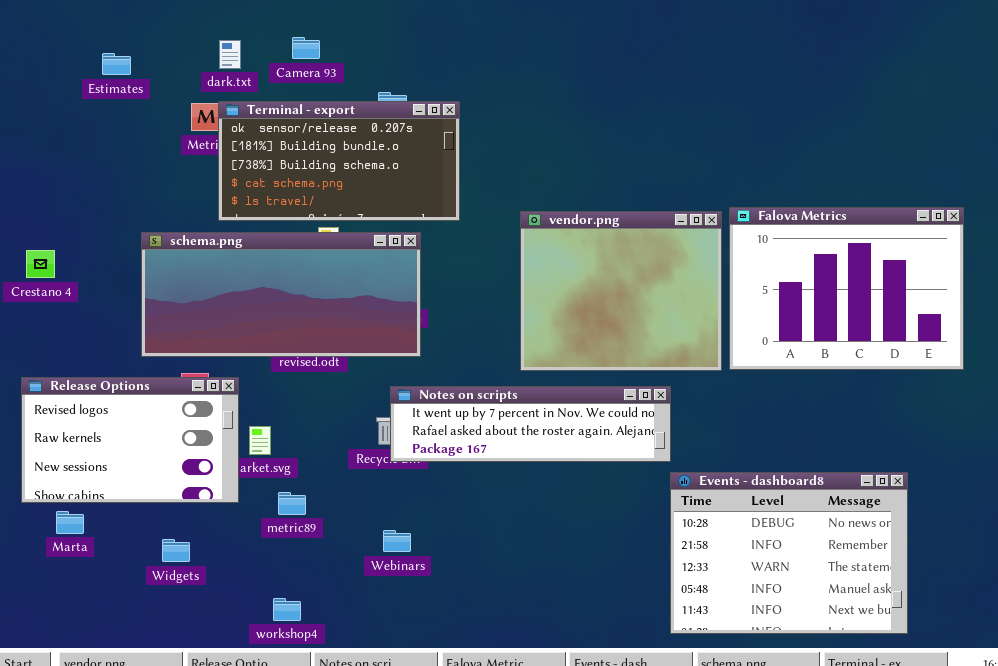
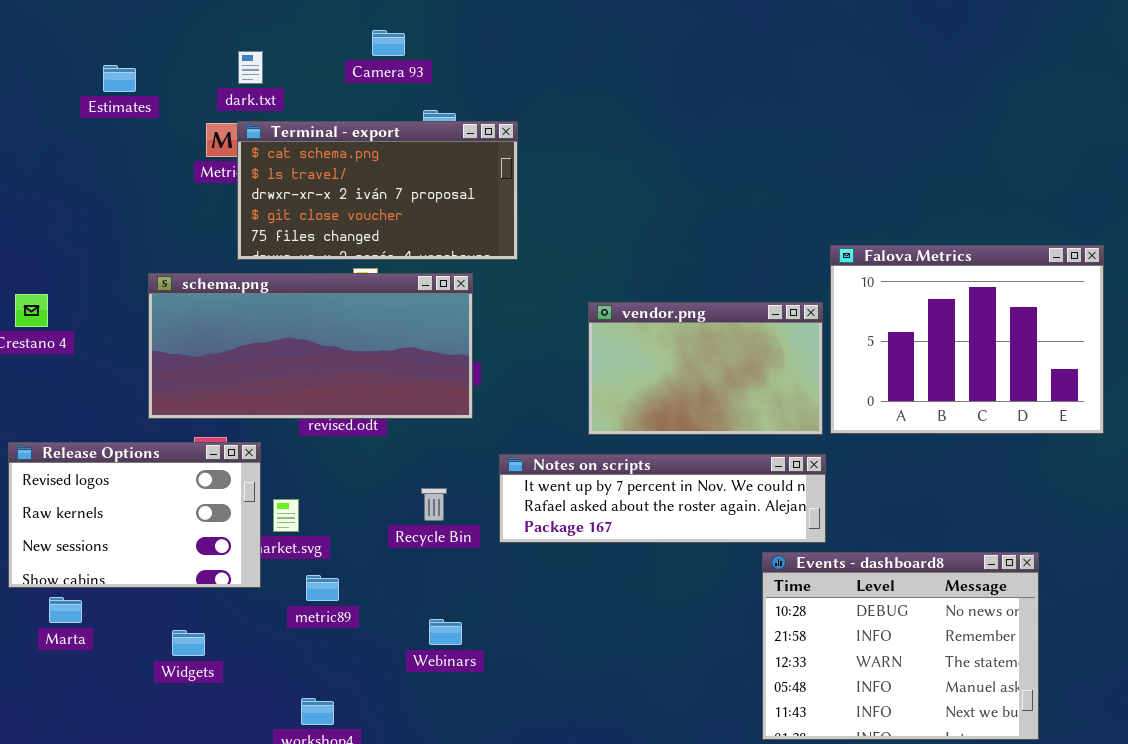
Camera 93: [292,37,320,59] -> [372,30,405,56], moved
Terminal - export: [218,101,460,221] -> [237,121,518,260], scrolled down 3 rows
vendor.png: [520,211,722,371] -> [588,302,823,435], resized
Notes on scripts: [390,386,671,462] -> [499,454,826,543], moved

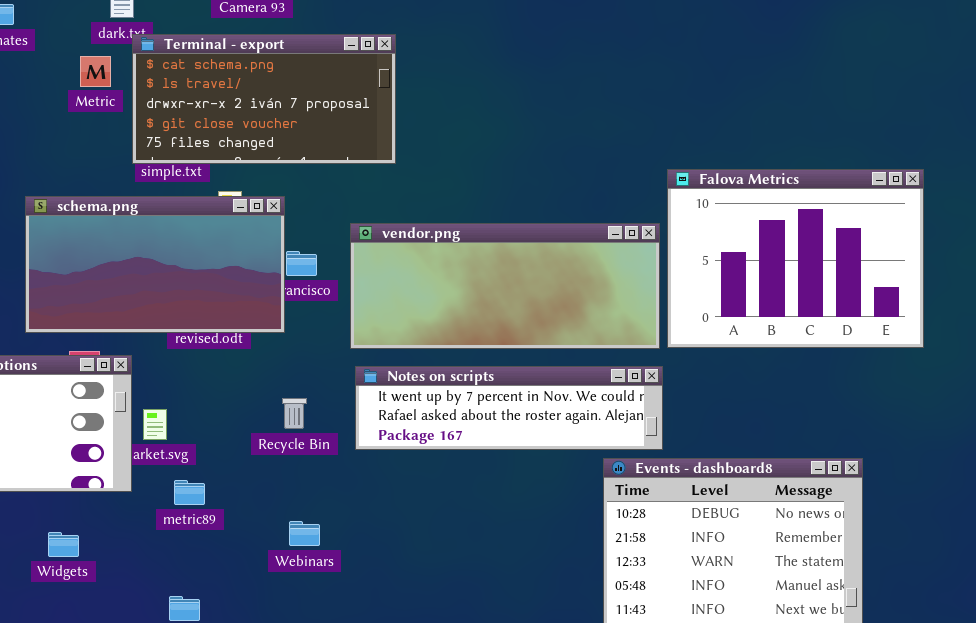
Terminal - export: [237,121,518,260] -> [132,34,396,164], moved
schema.png: [148,273,473,419] -> [25,196,285,333], resized
vendor.png: [588,302,823,435] -> [350,223,660,349], resized

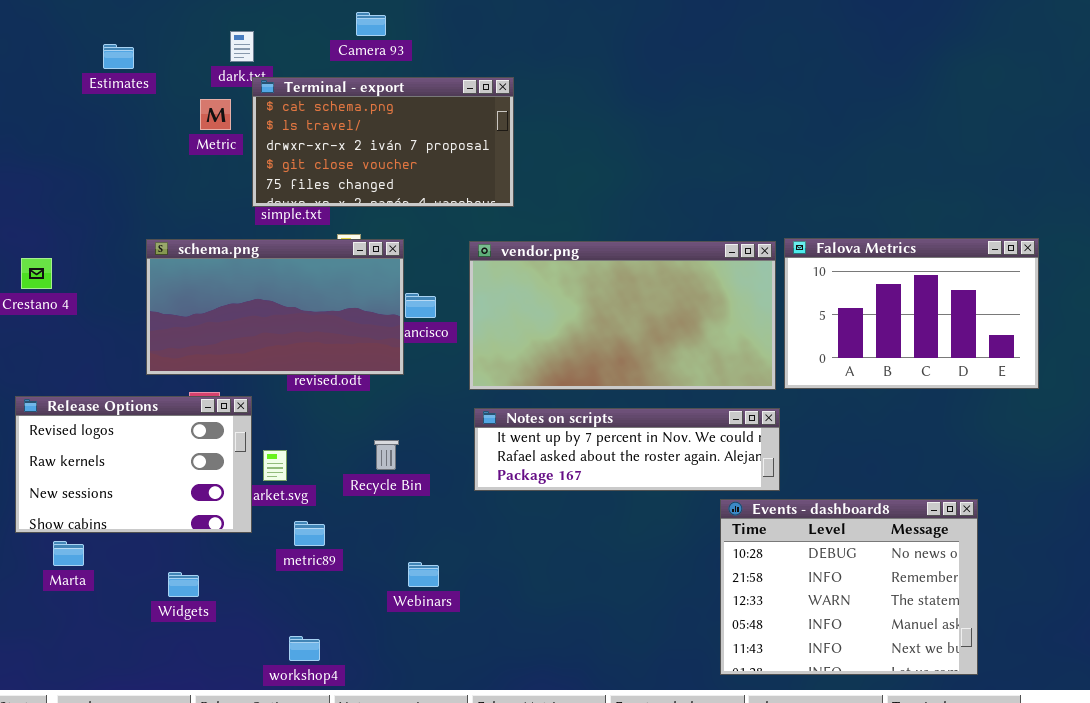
Falova Metrics: [667,169,924,348] -> [784,238,1039,389], resized
vendor.png: [350,223,660,349] -> [469,241,776,390], resized
Recycle Bin: [282,398,307,429] -> [374,440,399,470], moved

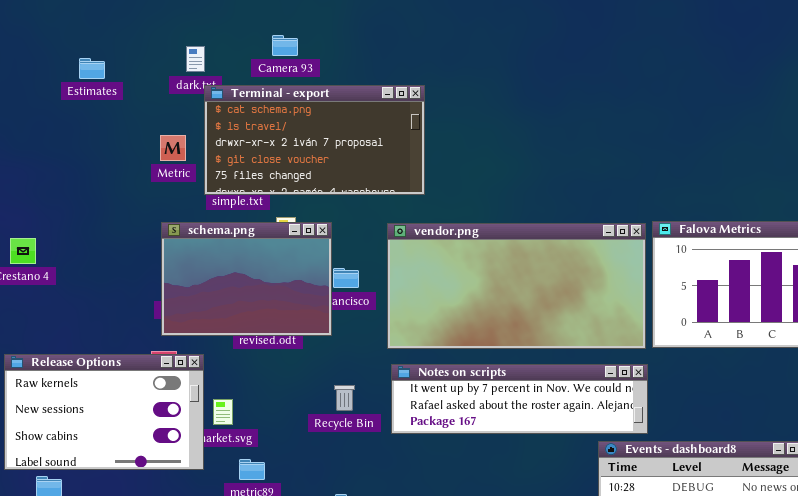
Camera 93: [356,12,386,36] -> [272,35,298,56], moved
Metric: [200,99,231,130] -> [160,135,186,161], moved
schema.png: [146,239,404,375] -> [161,222,332,336], resized
Release Options: [15,396,252,533] -> [4,354,204,470], scrolled down 1 row
Recycle Bin: [374,440,399,470] -> [334,385,355,411], moved

